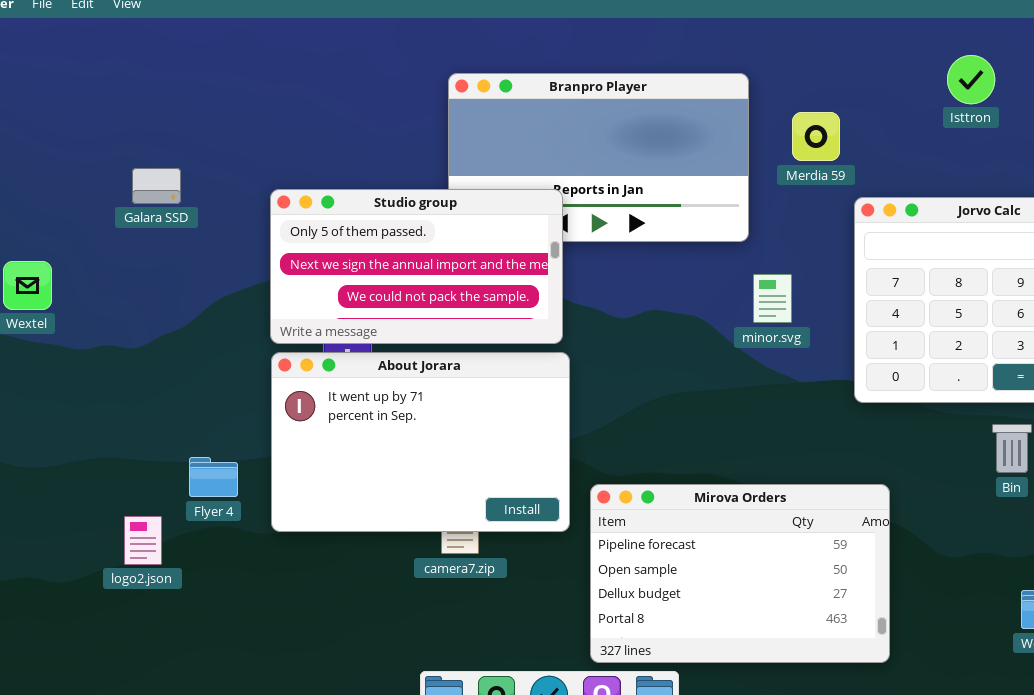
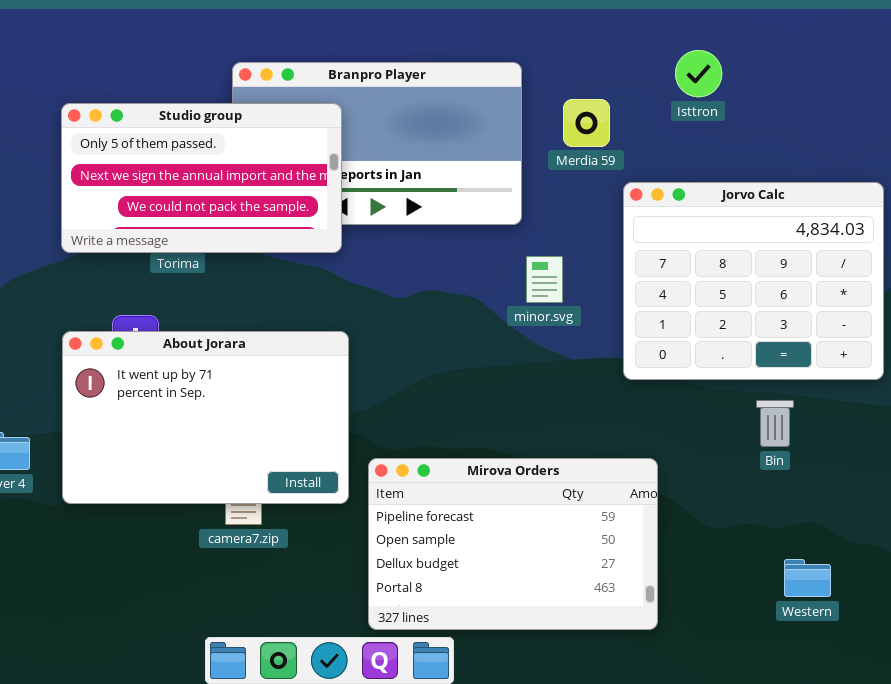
Isttron: [947,55,995,104] -> [675,50,722,97], moved
Studio group: [270,189,563,344] -> [61,103,342,253], moved

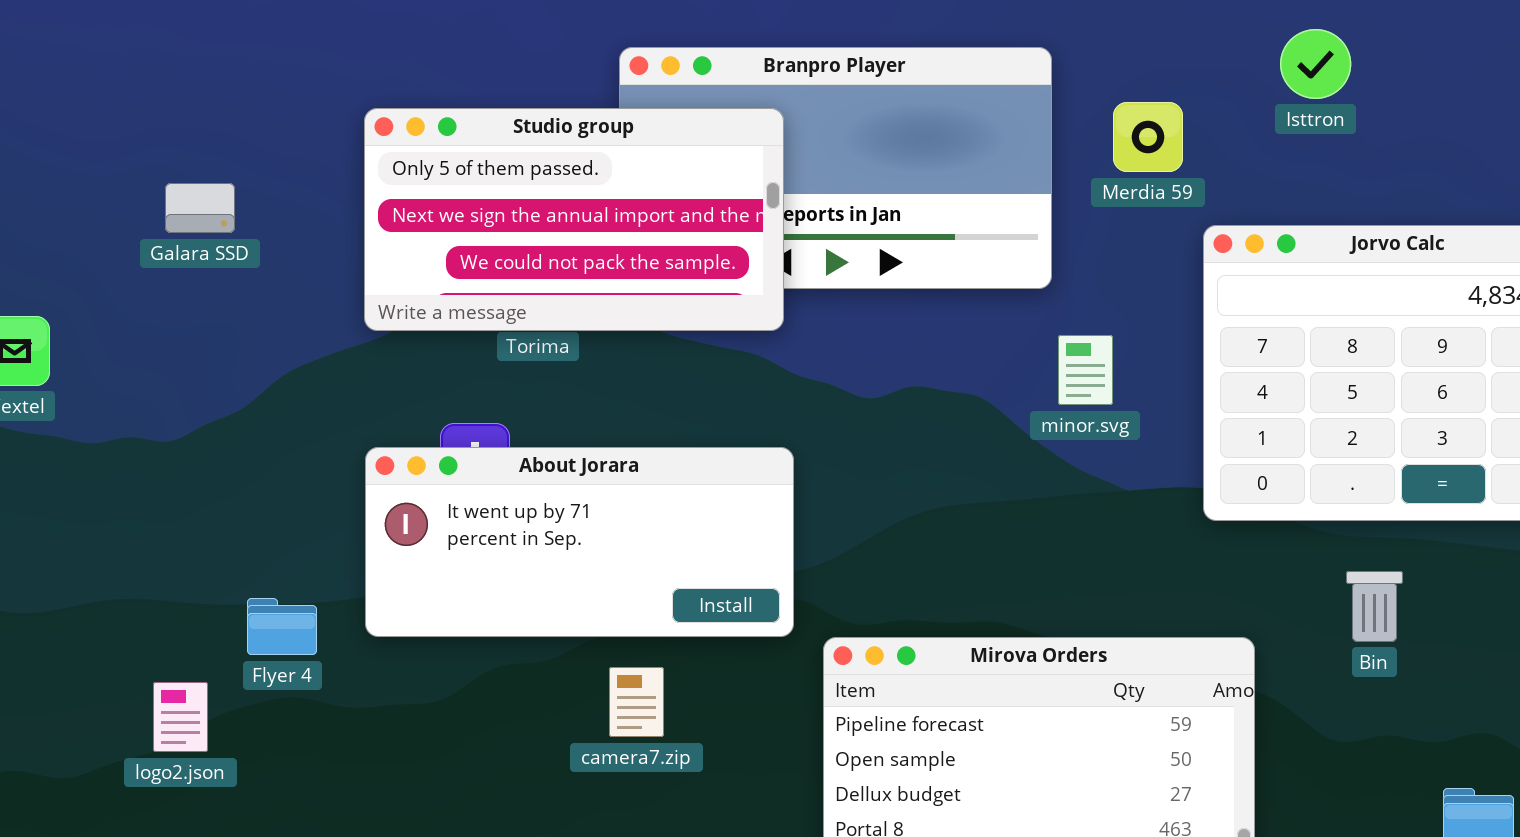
About Jorara: [62,331,349,504] -> [365,447,794,637], resized
Bin: [756,400,794,447] -> [1346,571,1403,642], moved

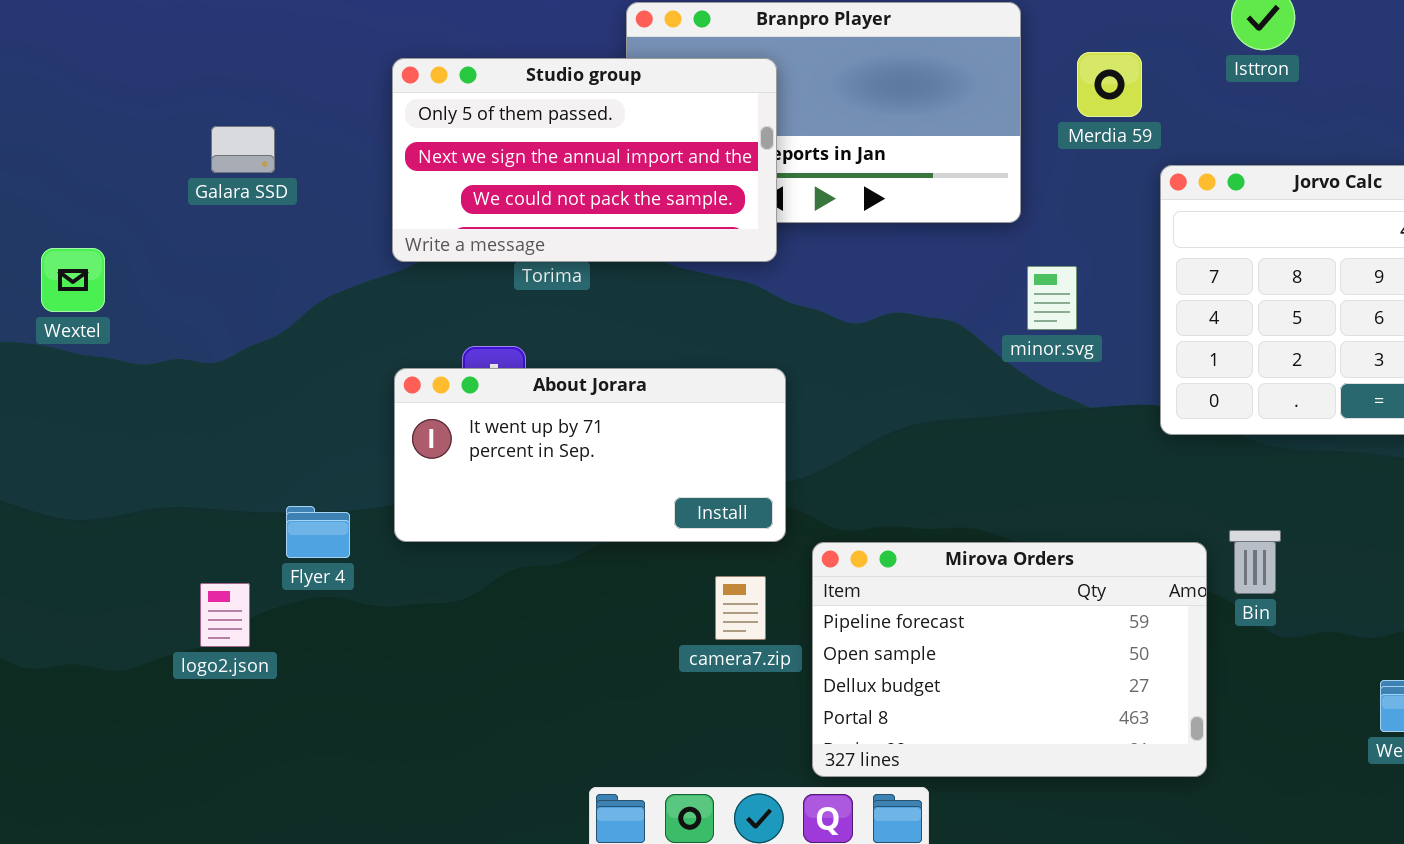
Bin: [1346,571,1403,642] -> [1229,530,1281,594], moved
camera7.zip: [609,667,664,737] -> [715,576,766,640], moved

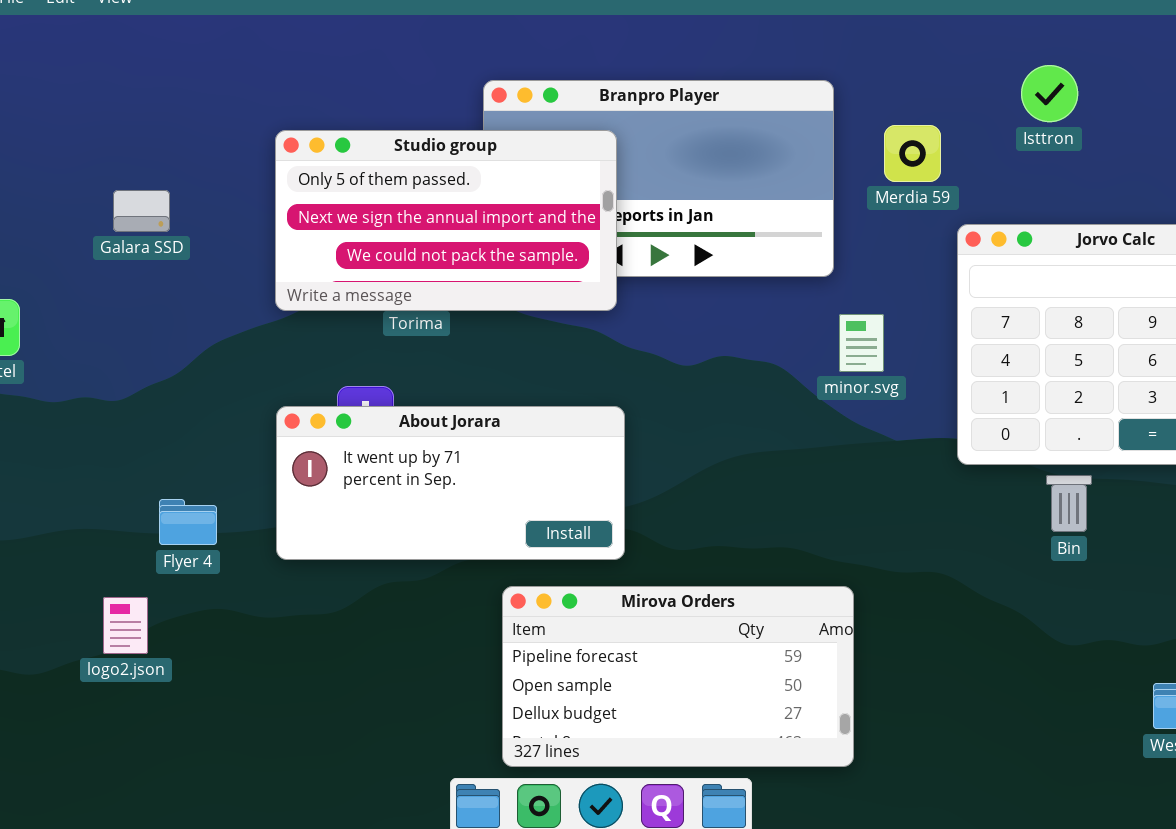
Flyer 4: [286,506,350,558] -> [159,499,217,545], moved
Bin: [1229,530,1281,594] -> [1046,475,1092,532], moved
Mirova Orders: [812,542,1207,777] -> [502,586,854,767], moved, resized

